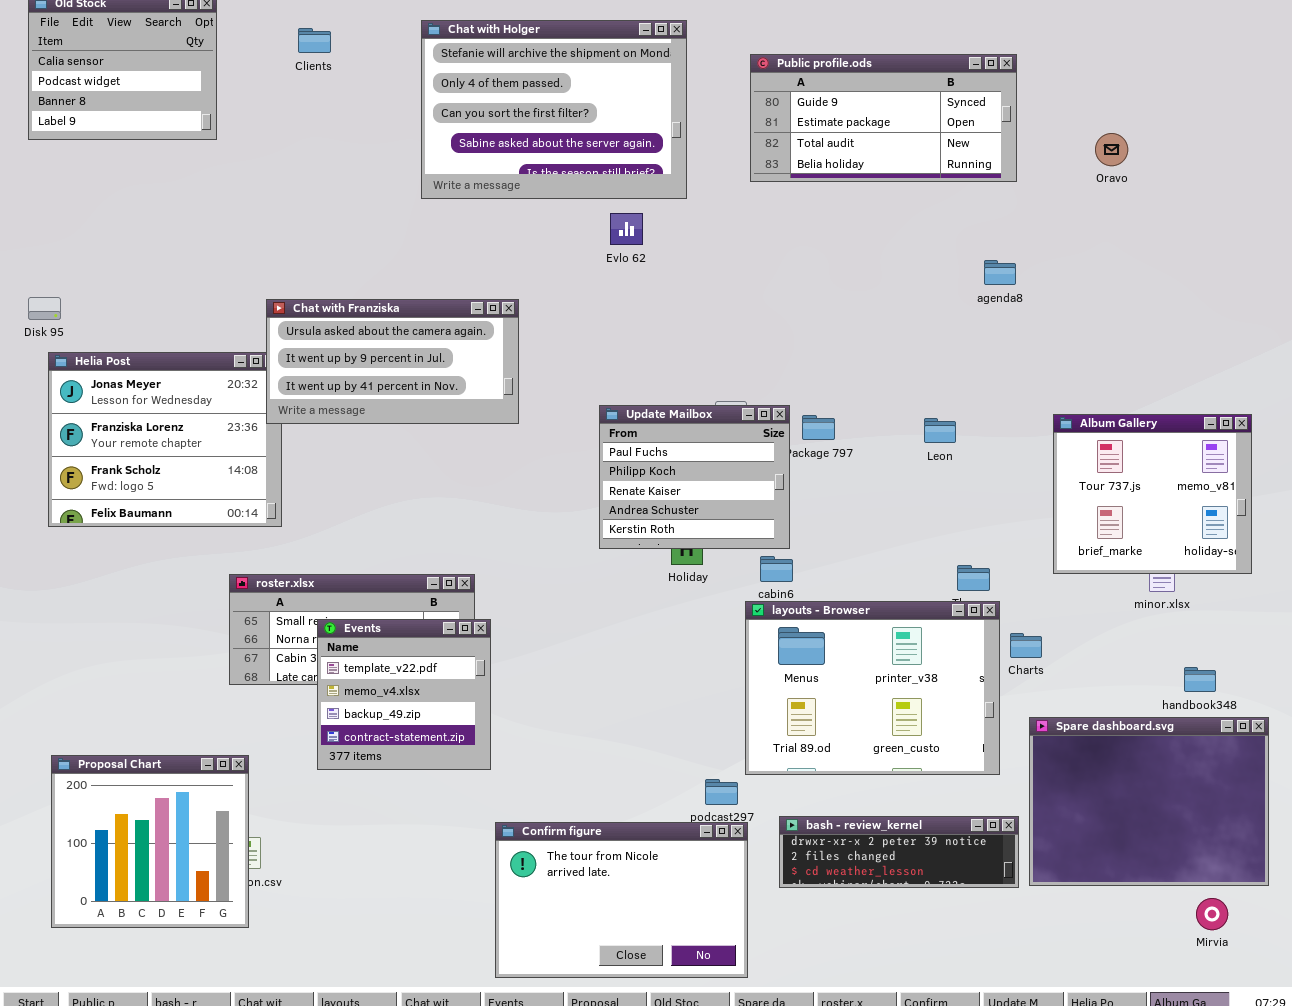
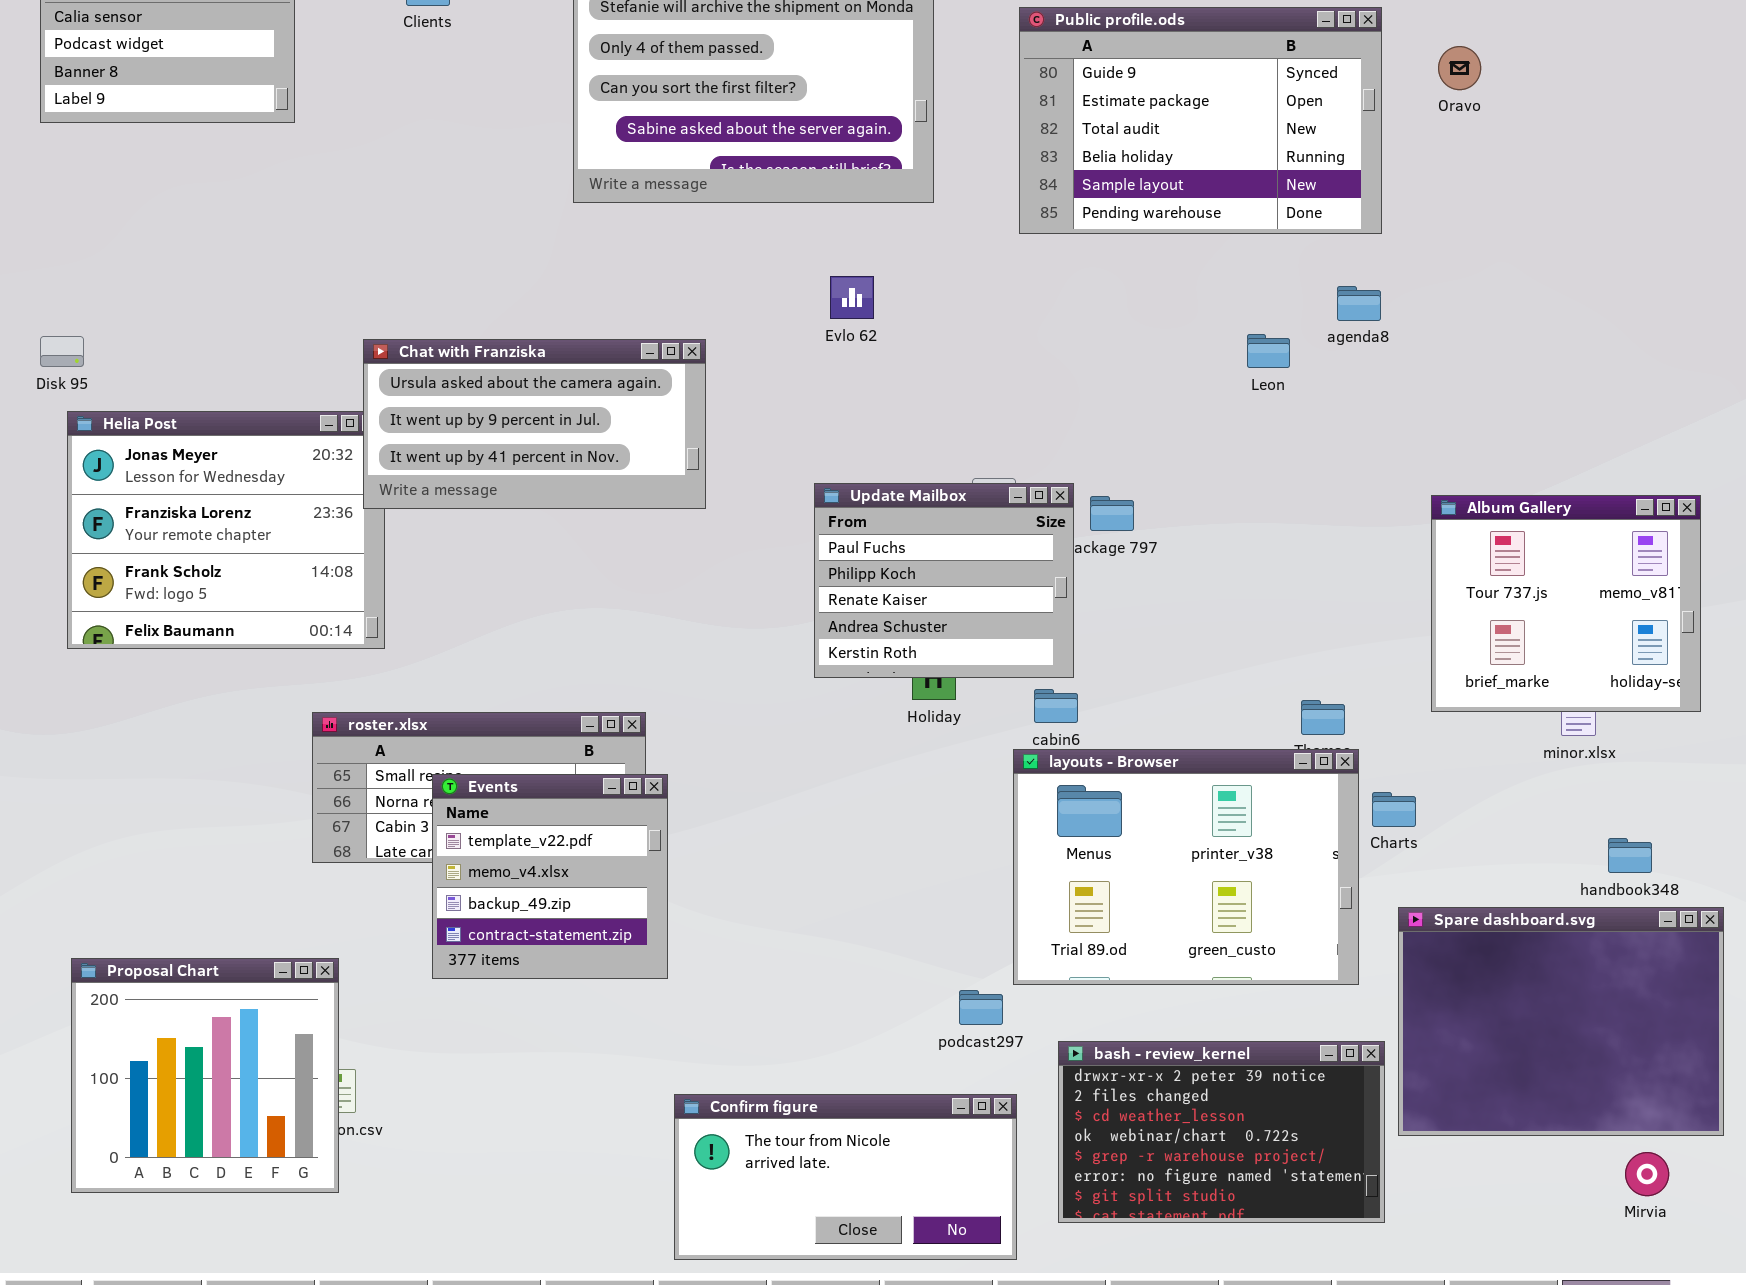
Public profile.ods: [750,54,1017,182] -> [1019,7,1382,234], resized
Oravo: [1095,133,1128,166] -> [1438,46,1481,90], moved
Evlo 62: [610,213,643,245] -> [830,276,874,319], moved
Leon: [924,418,956,443] -> [1247,334,1290,368], moved
bash - review_kernel: [779,816,1019,888] -> [1058,1041,1385,1223], resized
Confirm figure: [495,822,748,978] -> [674,1094,1017,1260], resized

